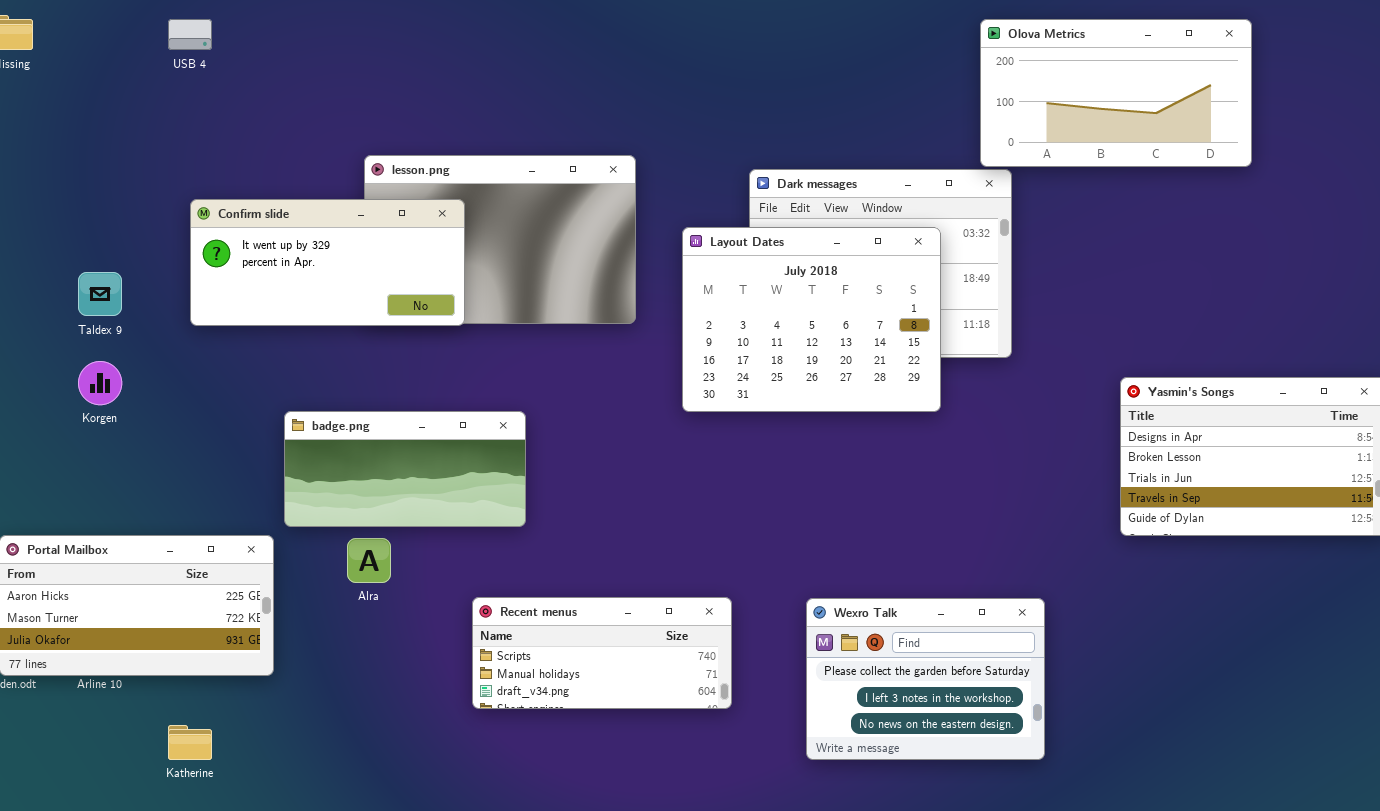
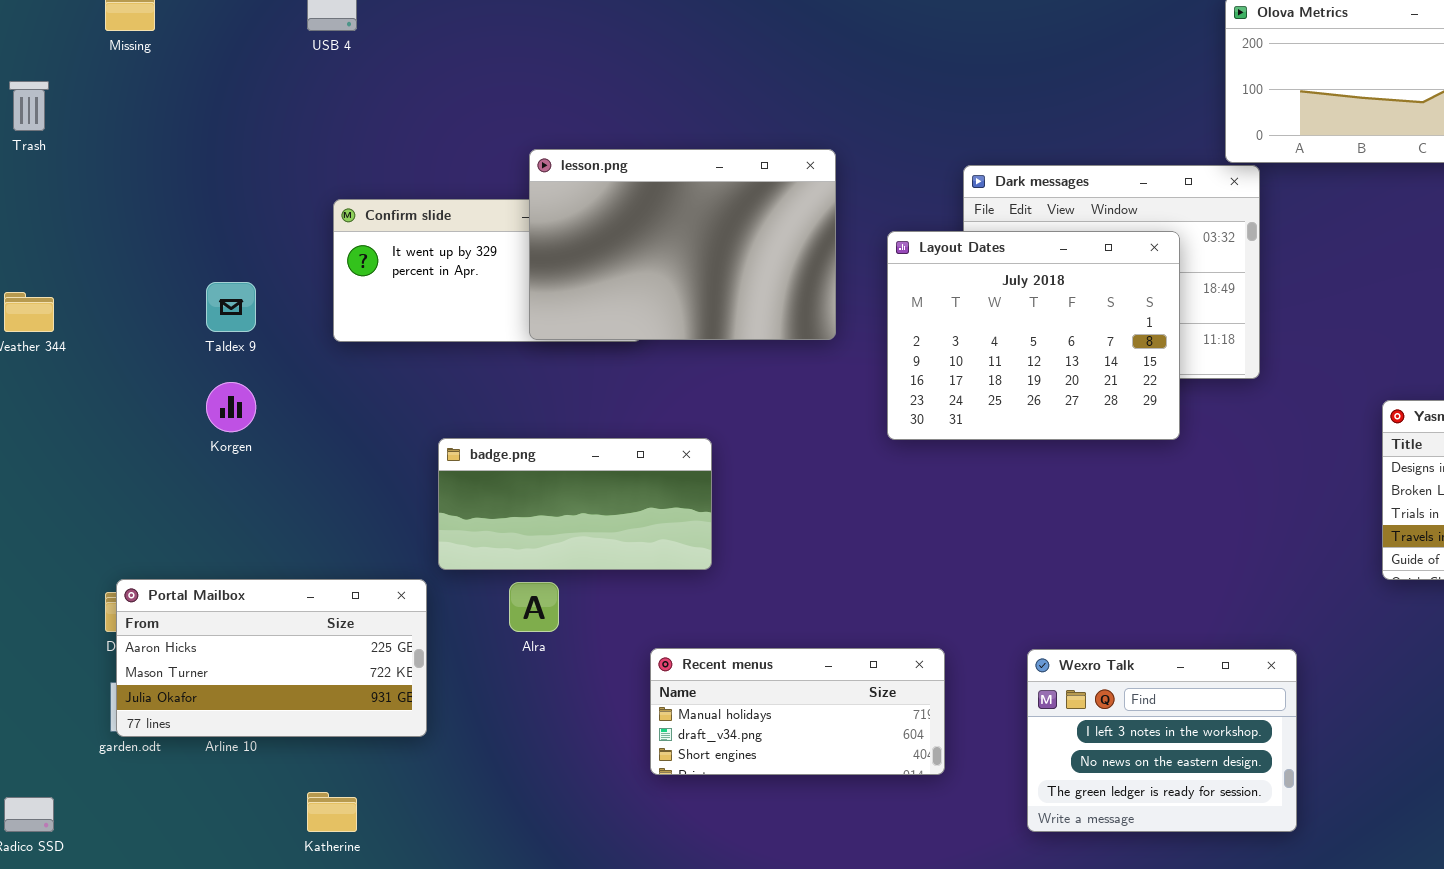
lesson.png: [364,155,636,324] -> [529,149,836,340], raised
Recent menus: [472,597,732,709] -> [650,648,945,775], scrolled down 1 row
Wexro Talk: [806,598,1045,760] -> [1027,649,1297,832], scrolled down 1 row

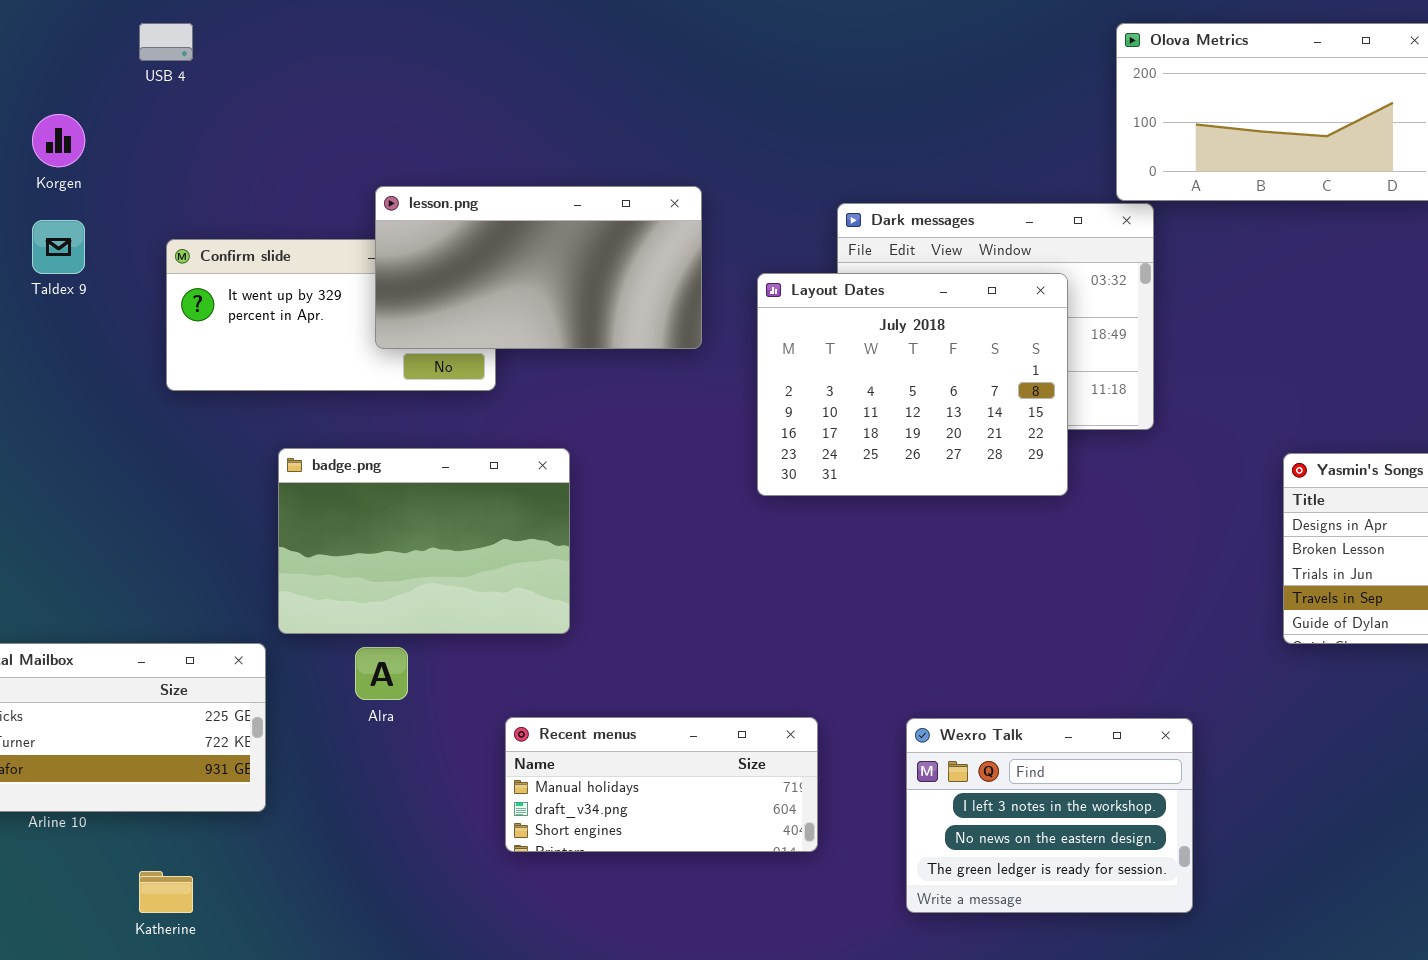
lesson.png: [529,149,836,340] -> [375,186,702,349], resized
Taldex 9: [206,282,256,332] -> [32,220,85,274], moved
Korgen: [206,382,256,432] -> [32,114,85,167], moved
badge.png: [438,438,712,570] -> [278,448,570,634], resized

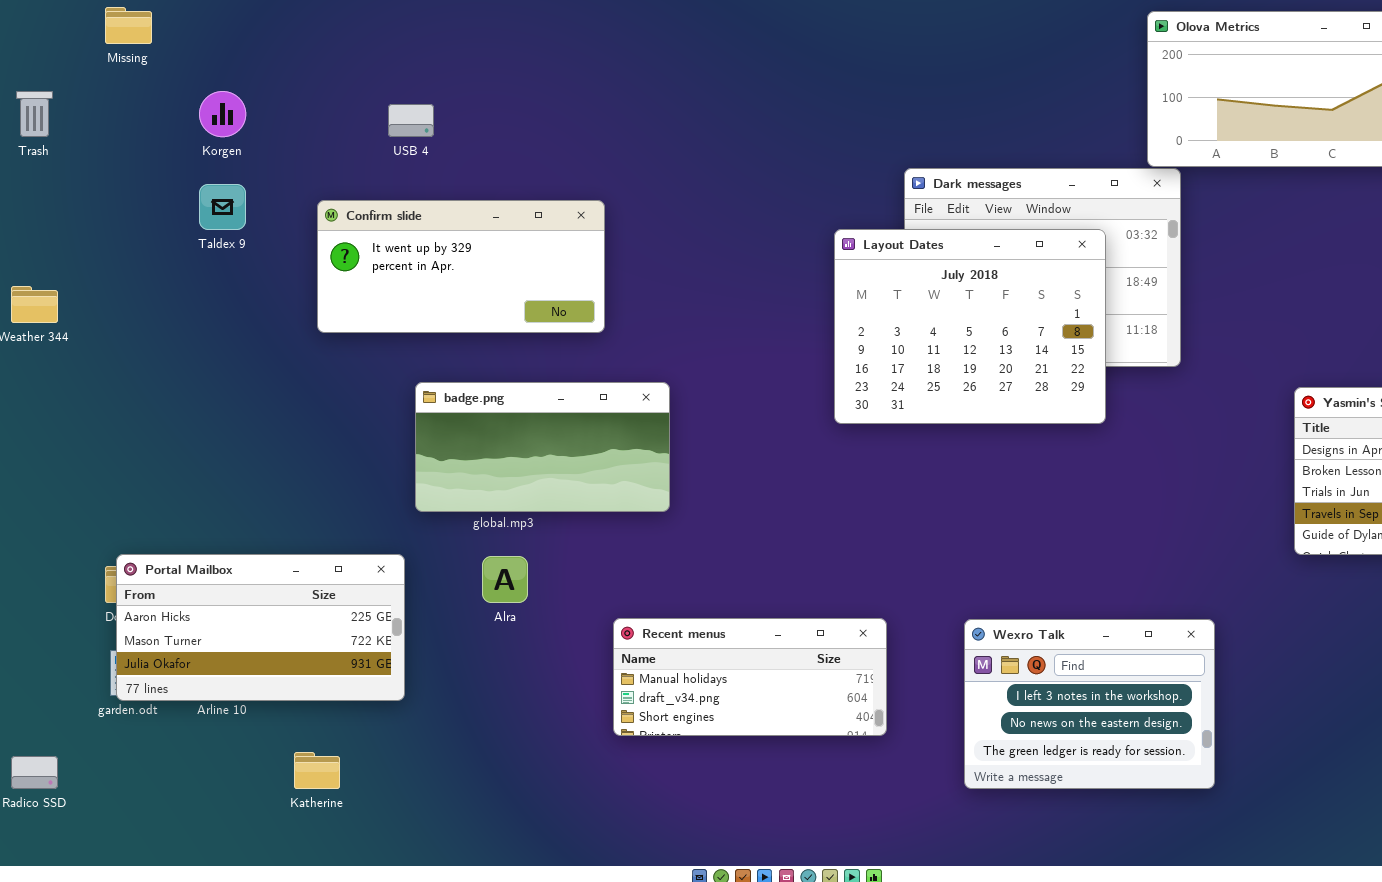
USB 4: [139,23,193,61] -> [388,104,434,137], moved
lesson.png: [375,186,702,349] -> none, closed
badge.png: [278,448,570,634] -> [415,382,670,512], resized

